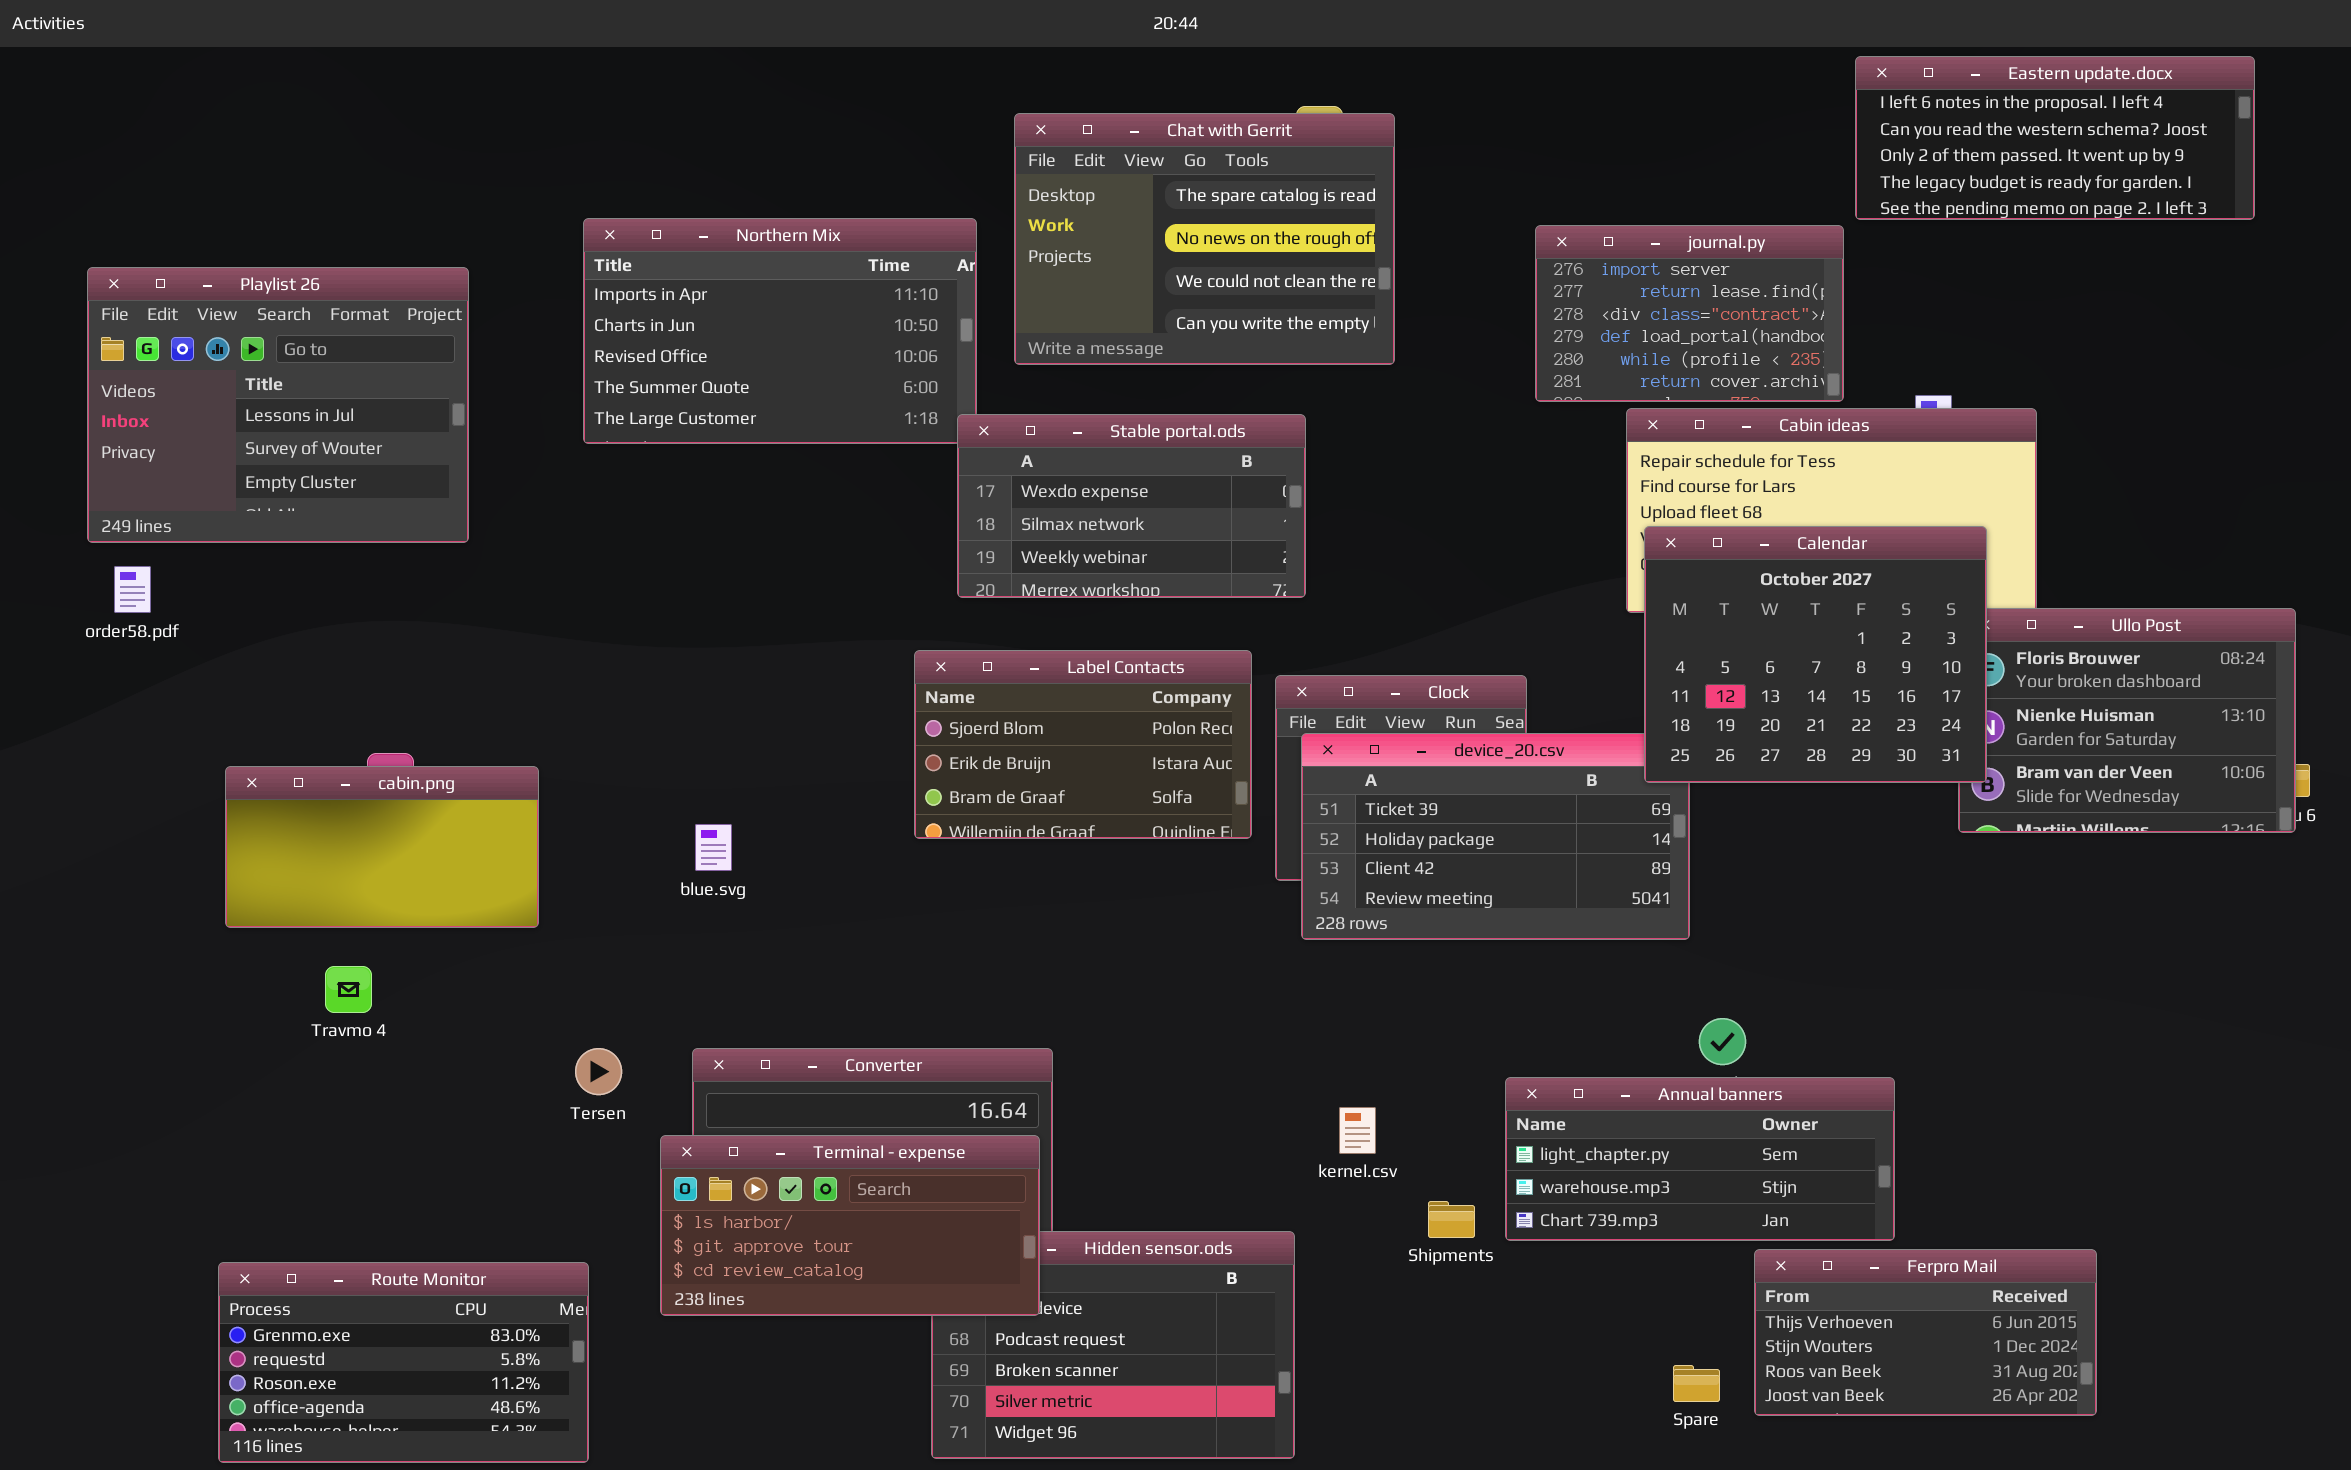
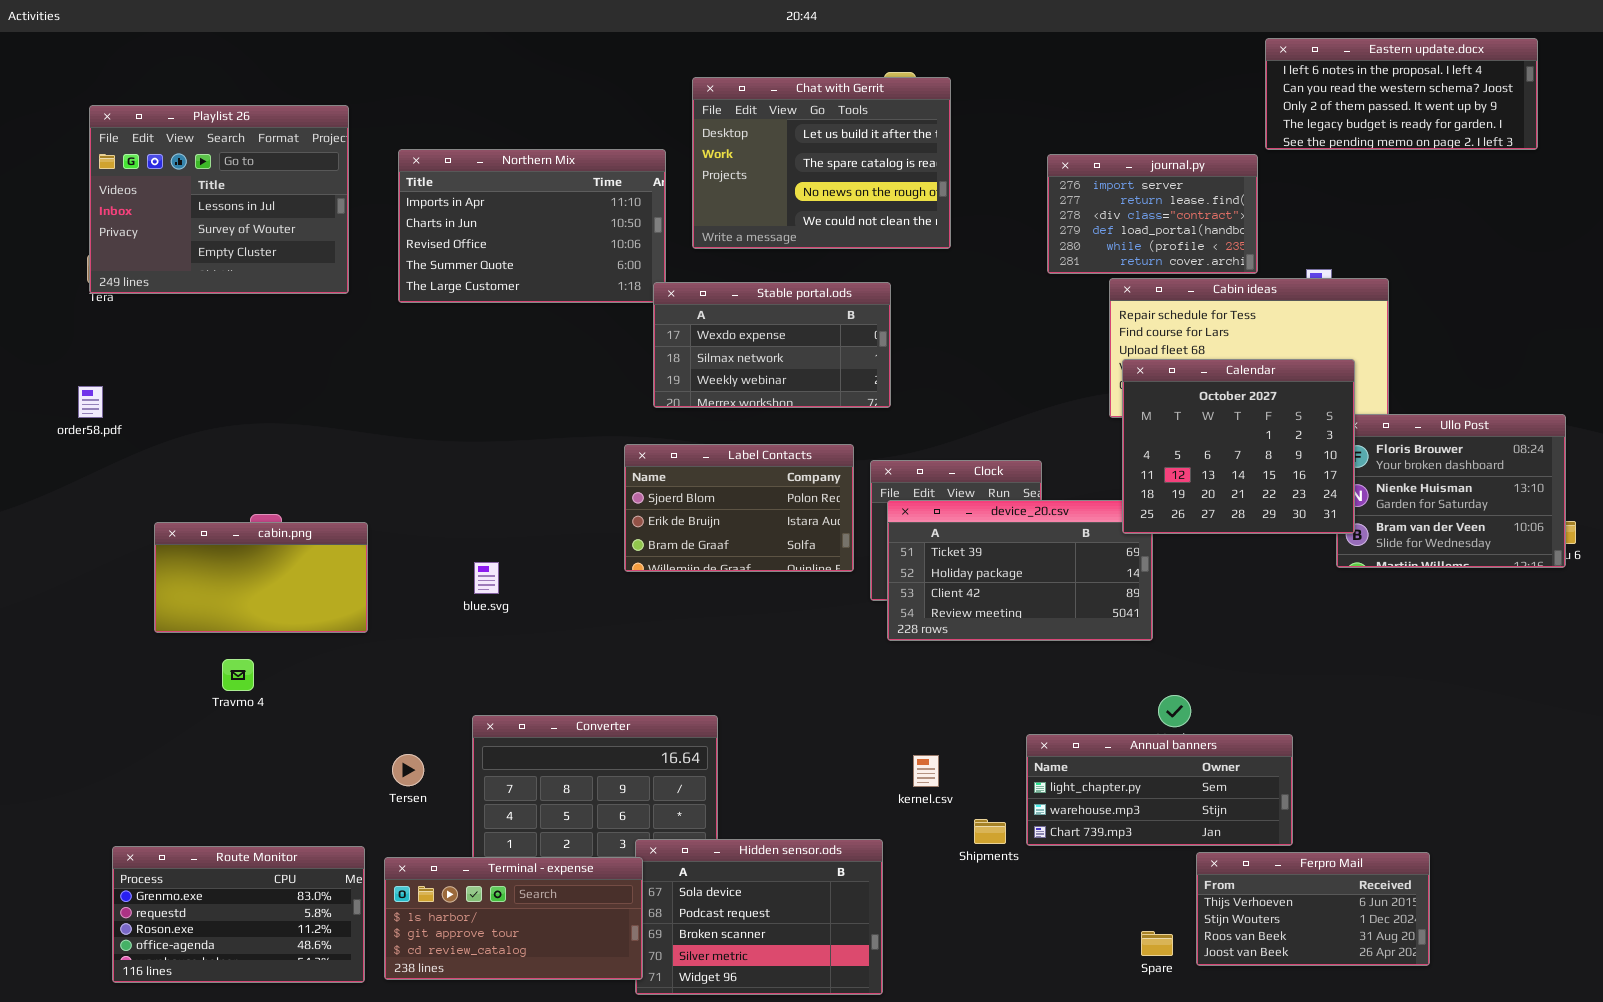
Chat with Gerrit: [1014,113,1395,365] -> [692,77,951,249], scrolled up 1 row
Playlist 26: [87,267,469,543] -> [89,105,349,294], moved
Tersen: [575,1048,622,1095] -> [392,754,424,786], moved
Terminal - expense: [660,1135,1040,1316] -> [384,857,643,980], moved
Route Monitor: [218,1262,589,1463] -> [112,846,365,983], moved

